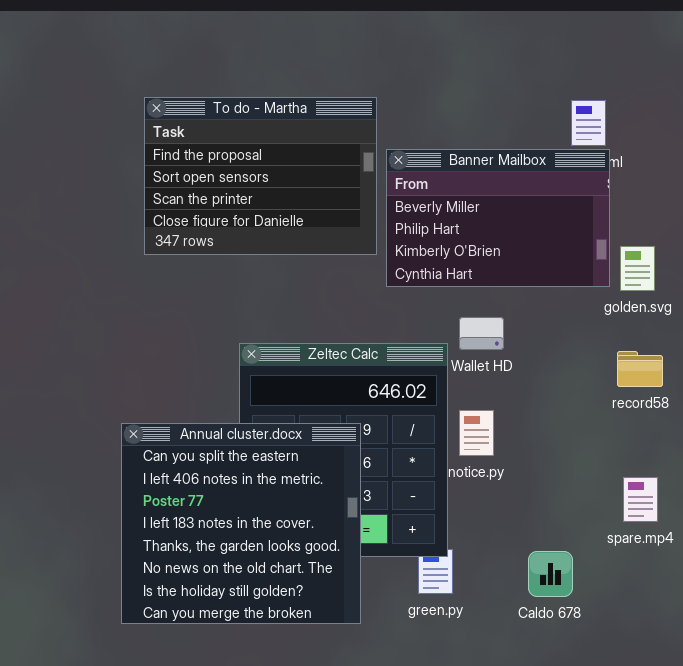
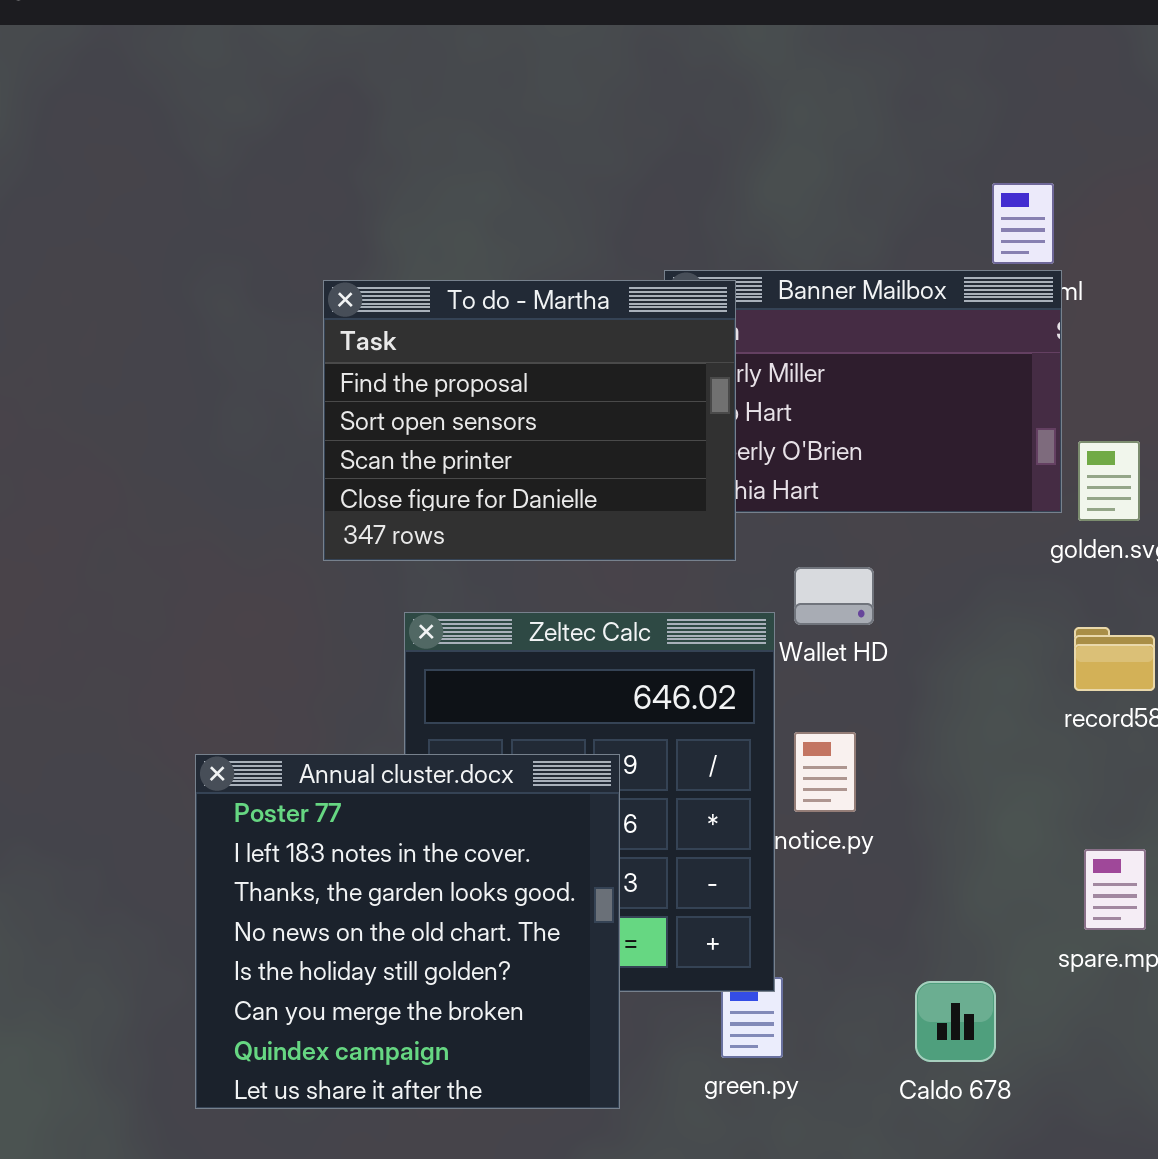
To do - Martha: [144,97,377,255] -> [323,280,736,561], moved
Annual cluster.docx: [121,423,361,624] -> [195,754,620,1109], scrolled down 2 rows

